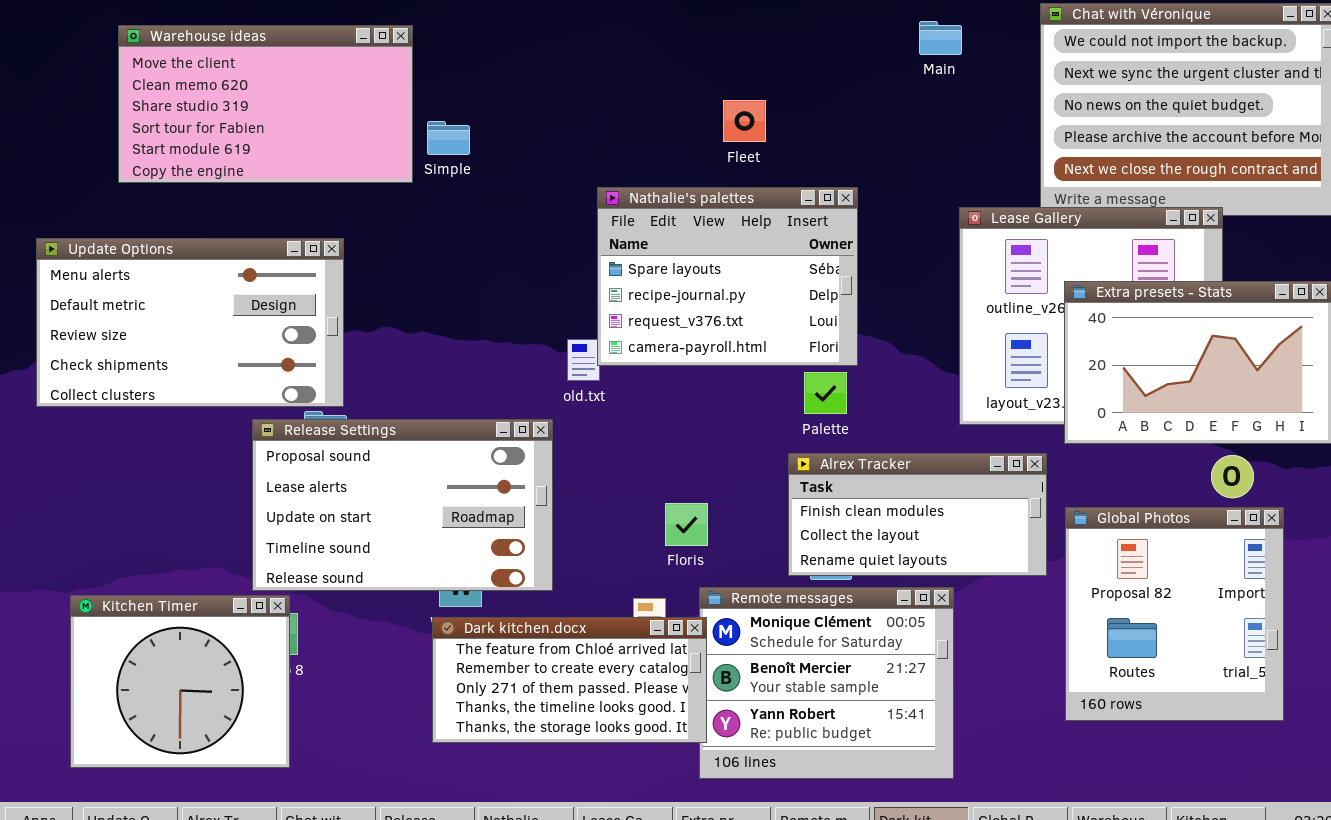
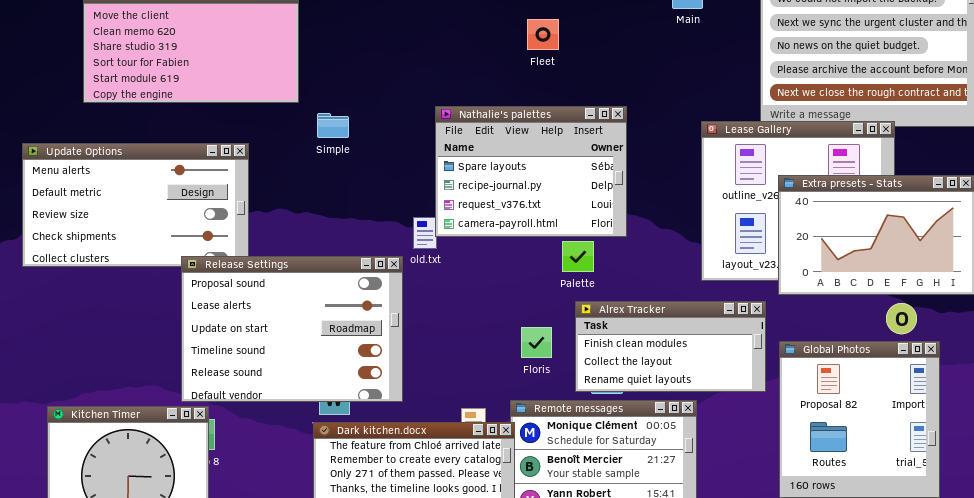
Fleet: [723,100,766,142] -> [527,19,559,50], moved
Simple: [427,121,470,155] -> [317,113,349,138], moved
Palette: [804,372,847,414] -> [562,241,594,272], moved
Release Settings: [252,419,553,591] -> [181,256,403,402], resized
Floris: [665,503,708,546] -> [521,327,552,358], moved

